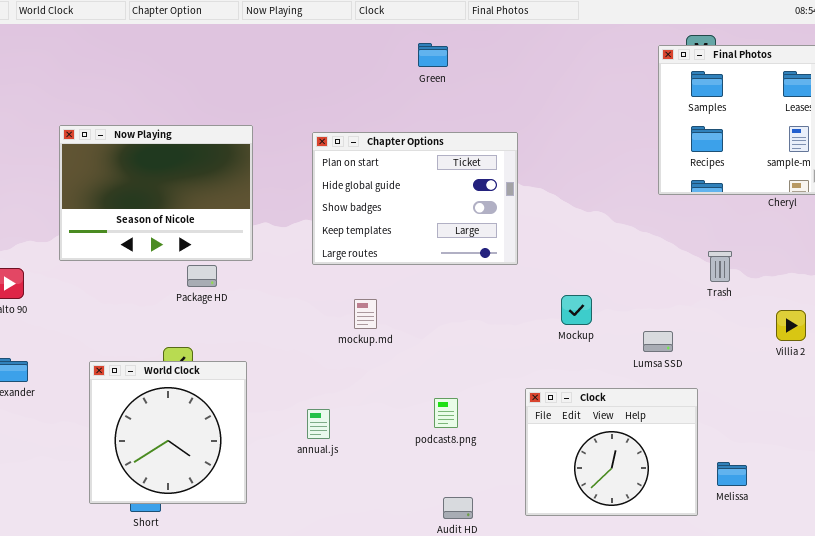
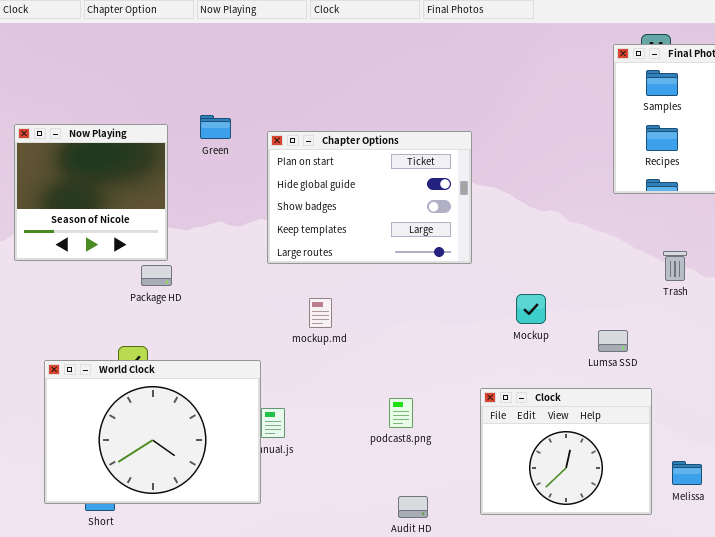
Green: [418,43,448,67] -> [200,115,231,139], moved
Now Playing: [59,125,253,261] -> [14,124,168,261], resized
World Clock: [89,361,247,504] -> [44,360,261,504], resized

